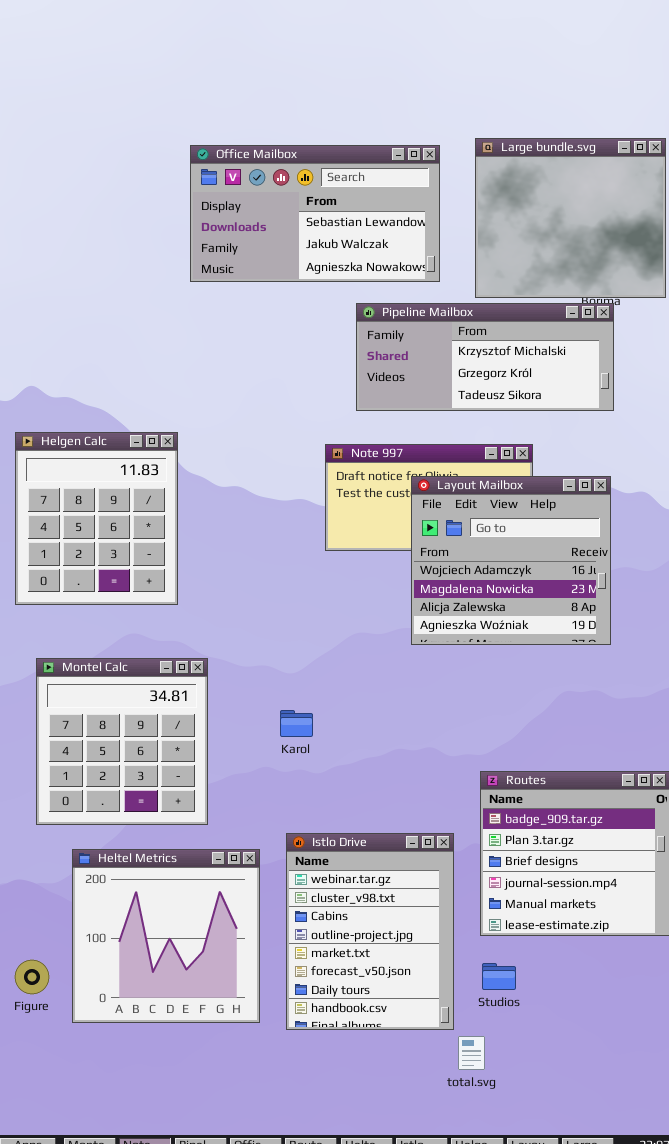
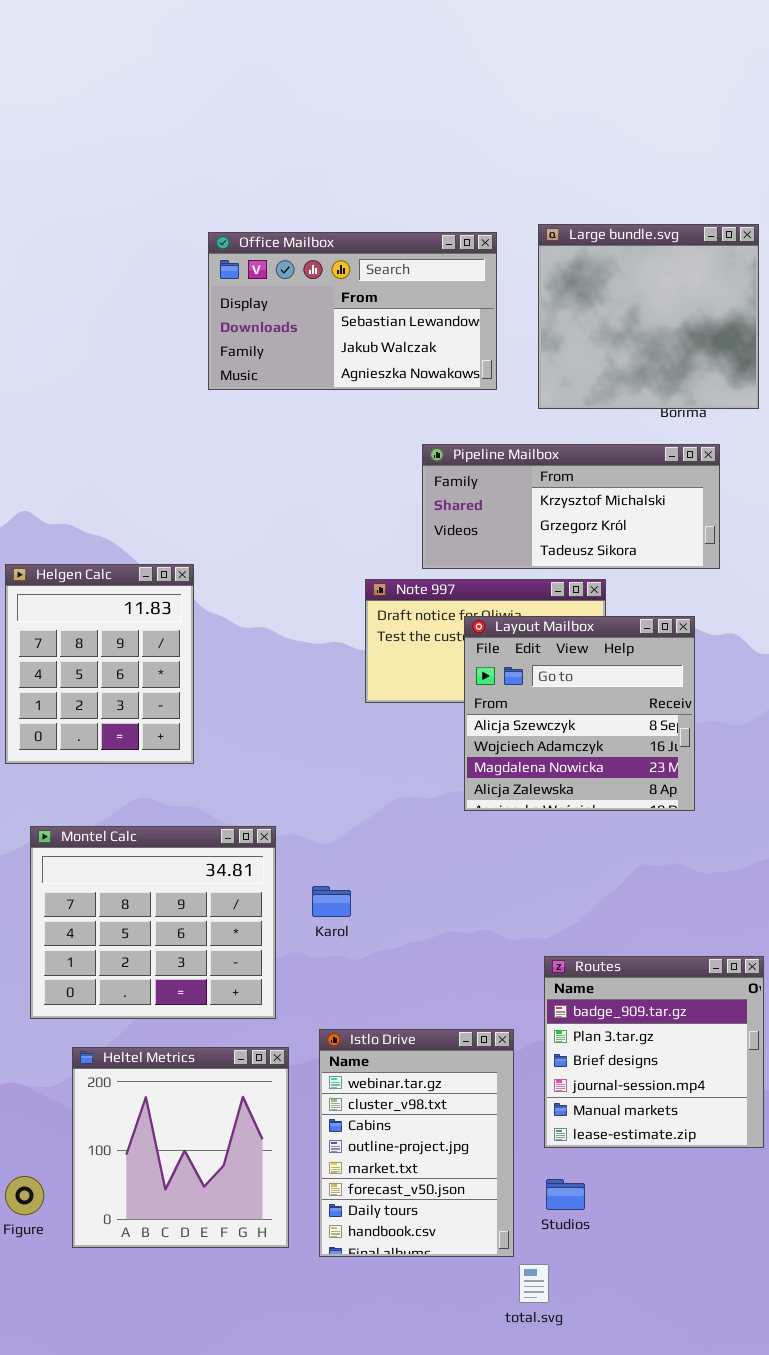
Pipeline Mailbox: [356,303,614,411] -> [422,444,720,569], moved
Layout Mailbox: [411,476,611,645] -> [464,616,695,811], scrolled up 1 row
Montel Calc: [36,658,208,825] -> [30,826,276,1019], resized

